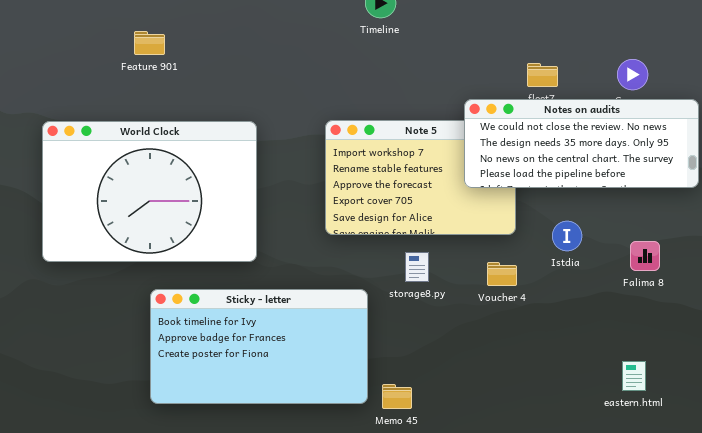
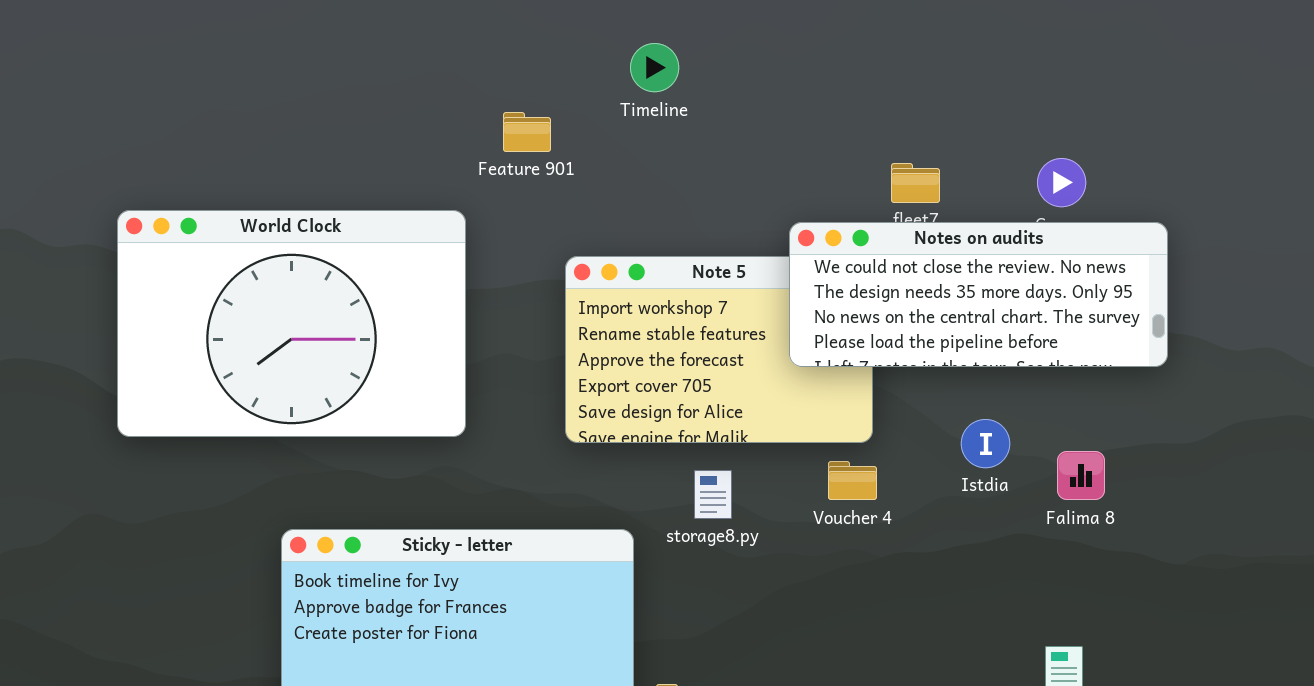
Feature 901: [134,31,165,55] -> [503,112,551,152], moved
World Clock: [42,121,257,262] -> [117,210,466,437], moved
Istdia: [552,221,582,251] -> [961,419,1010,468], moved
Voucher 4: [487,262,517,286] -> [828,461,877,500], moved

